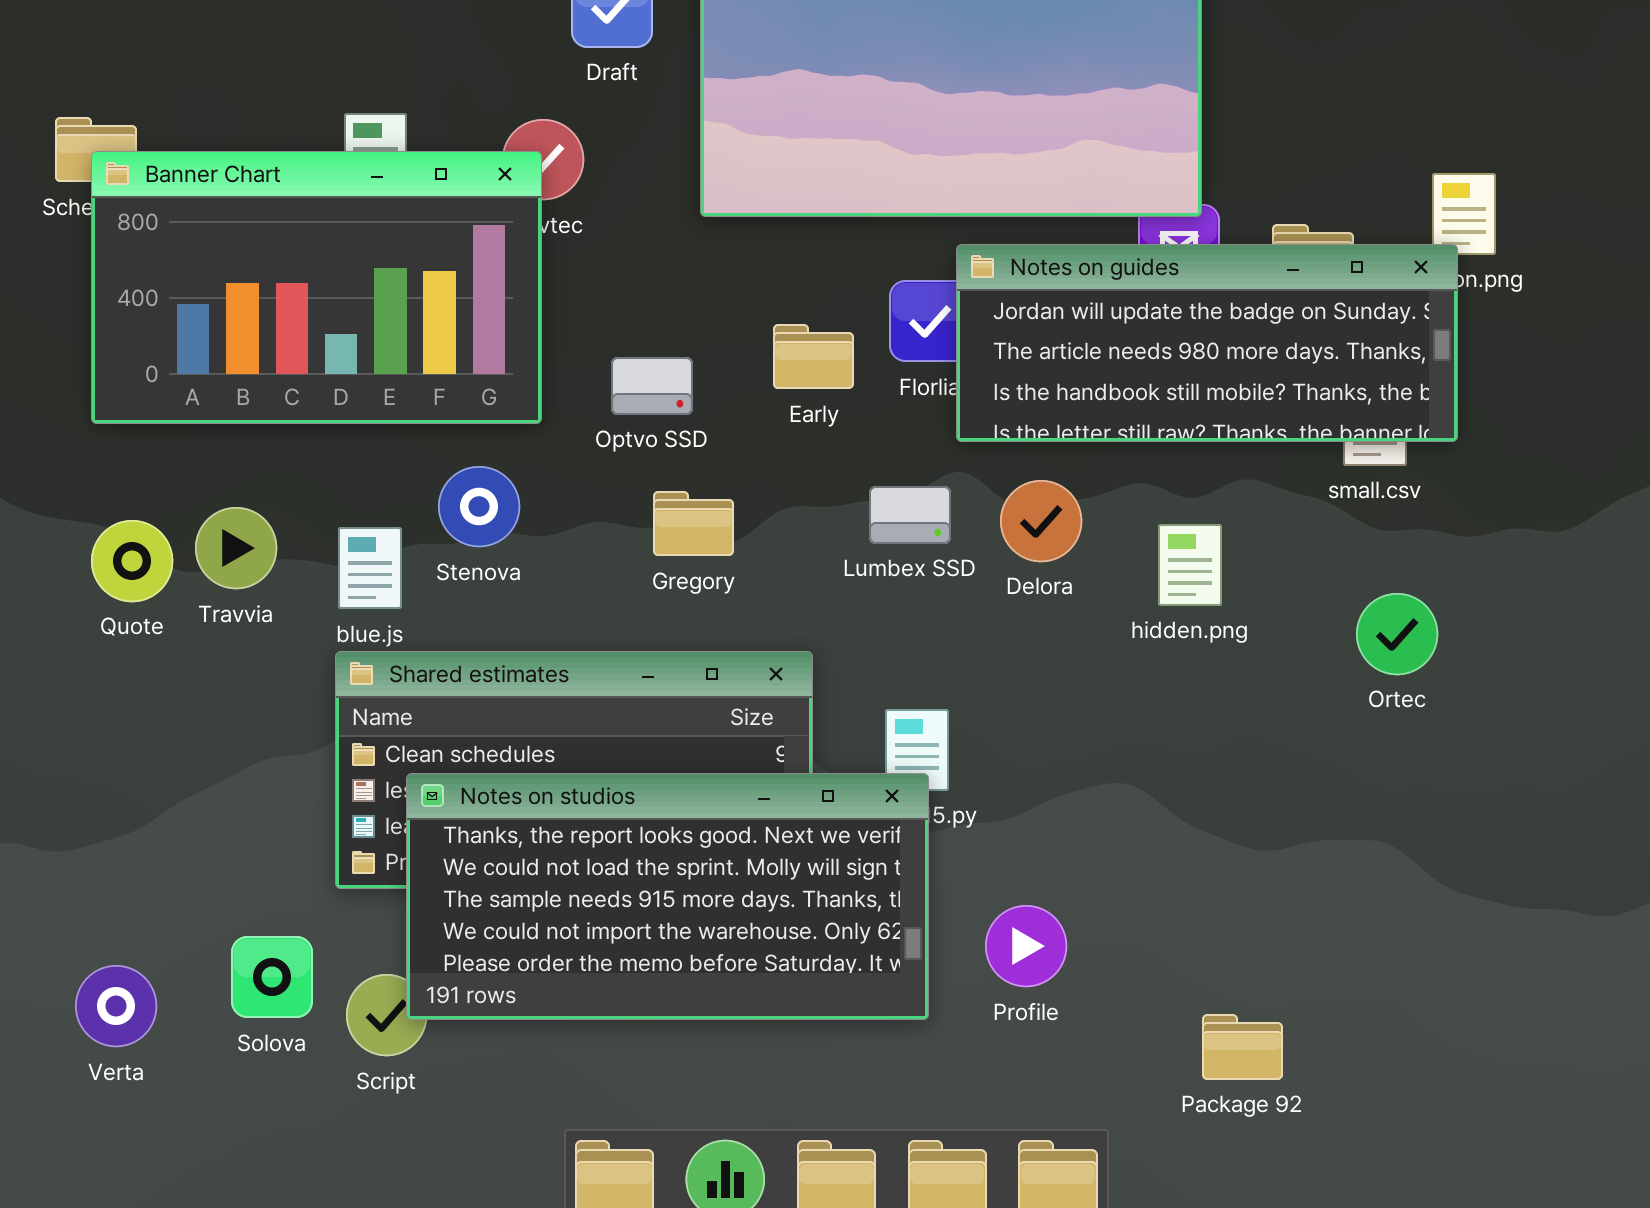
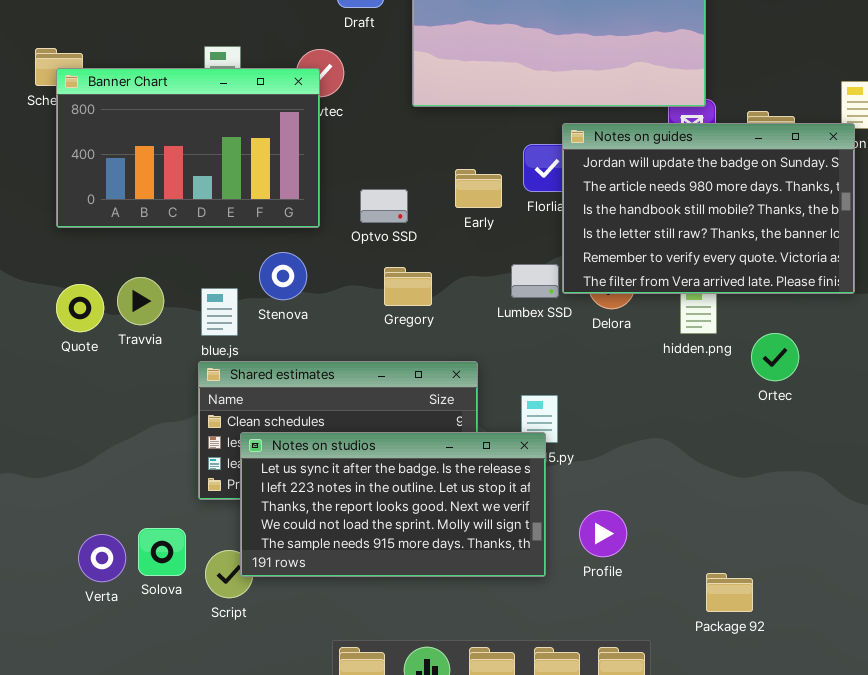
Notes on guides: [956,244,1458,442] -> [562,123,855,294], resized
Ortec: [1356,593,1438,675] -> [751,333,799,381], moved
Notes on studios: [406,773,929,1020] -> [240,432,546,577], scrolled up 2 rows
Verta: [75,965,157,1047] -> [78,534,126,582], moved

